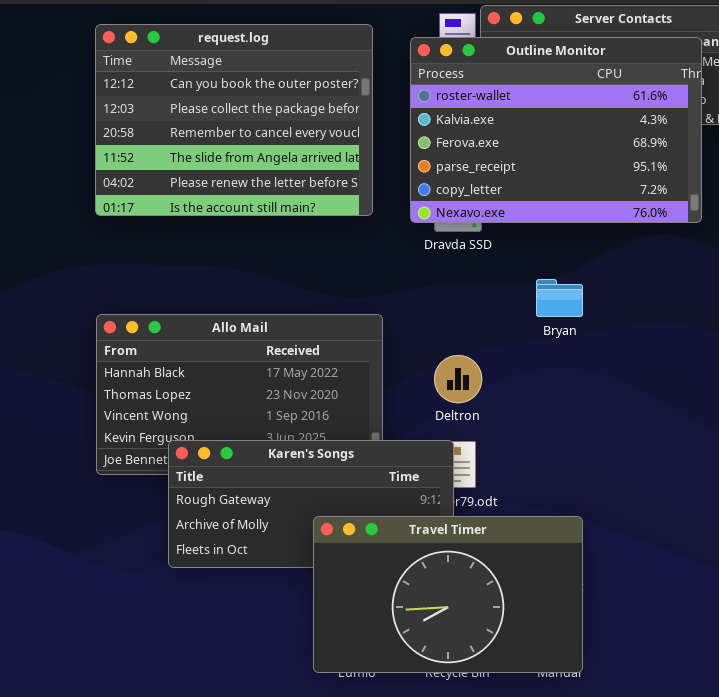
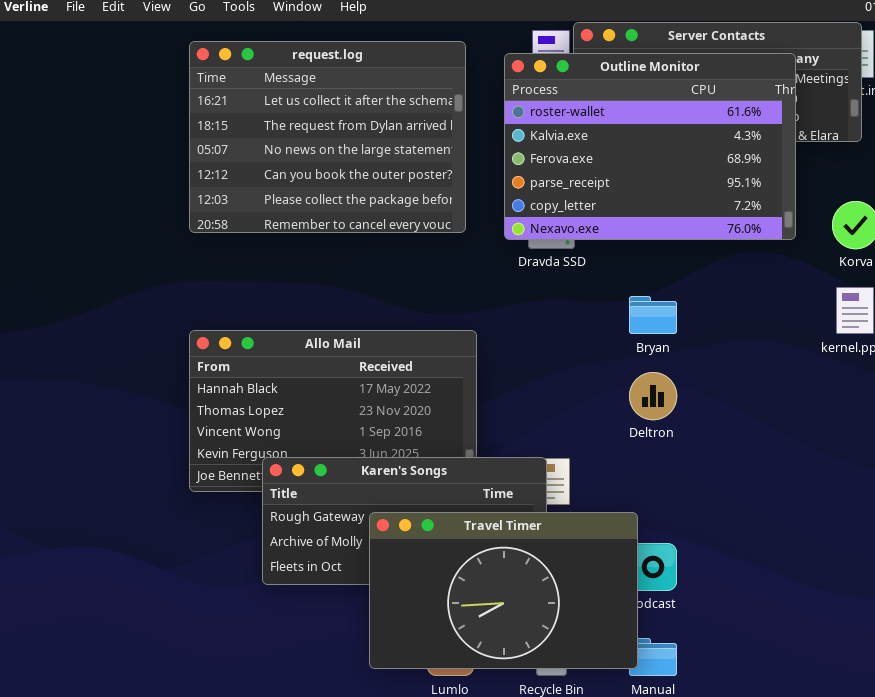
request.log: [95,24,373,216] -> [189,41,466,233], scrolled up 3 rows
Deltron: [434,355,482,403] -> [629,372,677,420], moved
Travel Timer: [313,516,583,673] -> [369,512,638,669], moved

